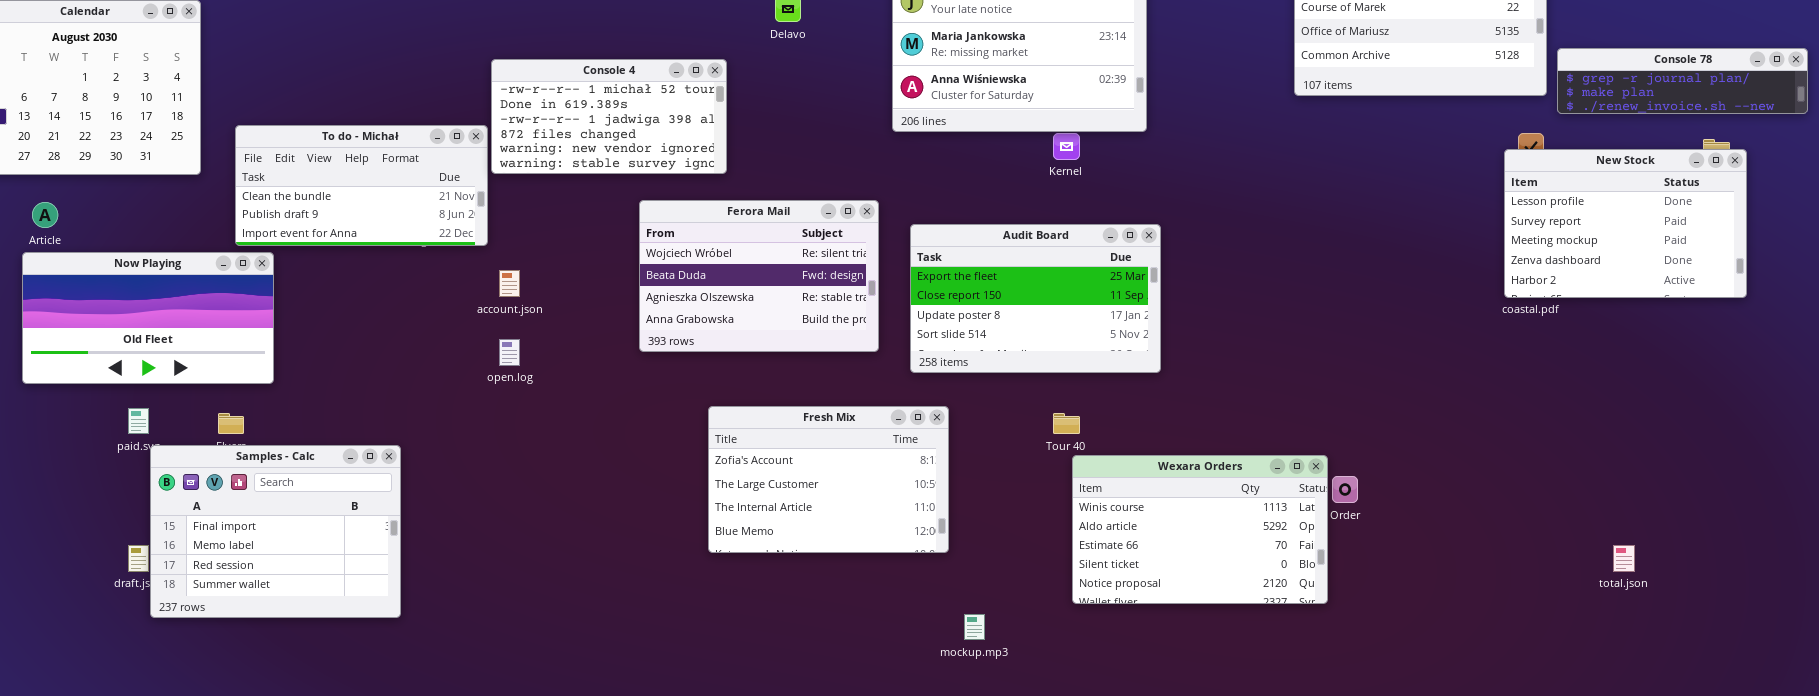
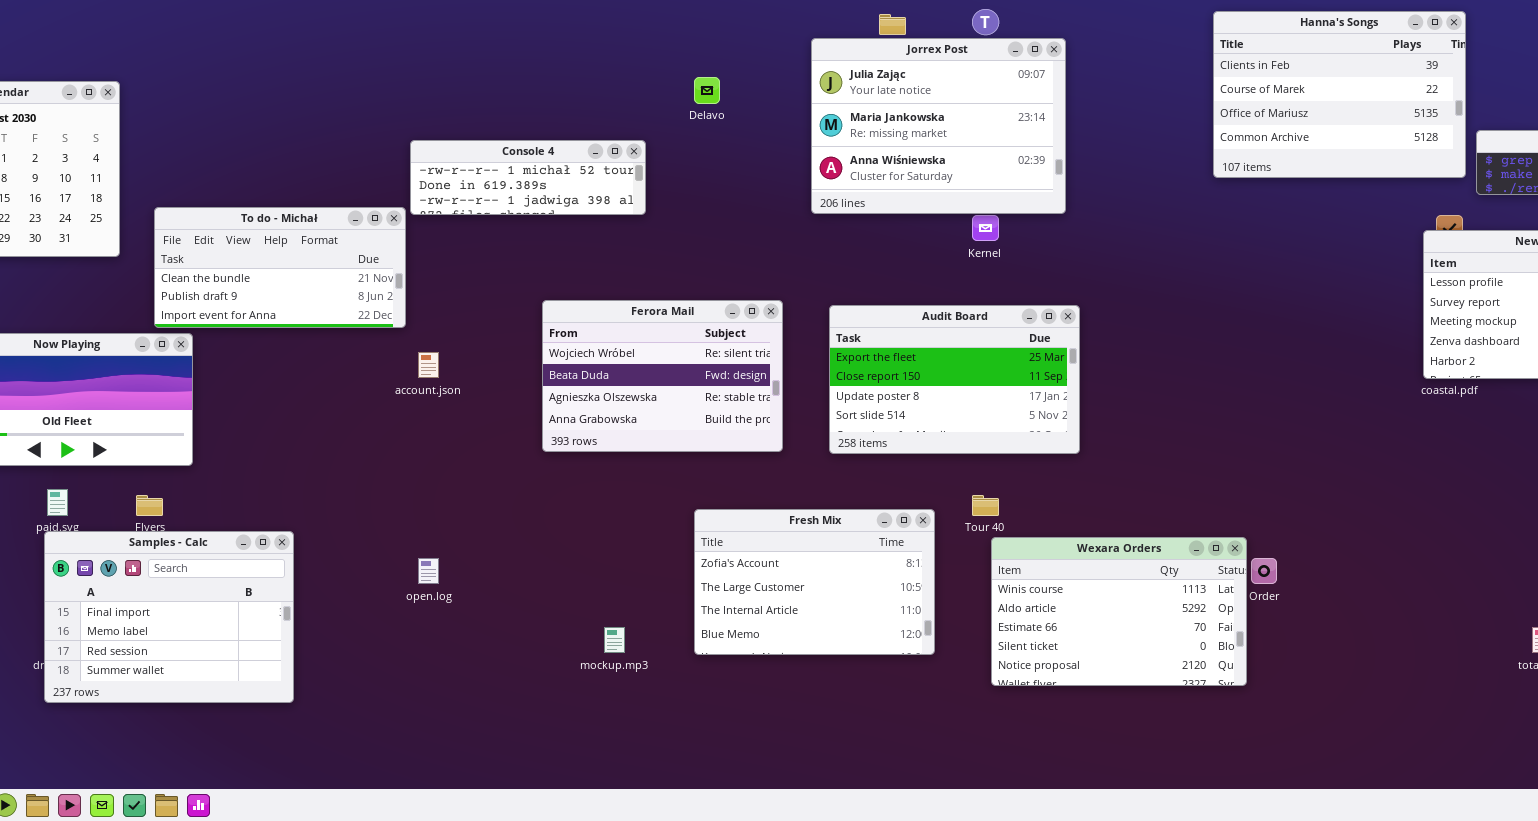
Console 4: [491,59,727,174] -> [410,140,646,215], resized
Ferora Mail: [639,200,879,352] -> [542,300,783,452], moved
open.log: [499,339,520,366] -> [418,558,439,584], moved
Fresh Mix: [708,406,949,553] -> [694,509,935,655], moved
Samples - Calc: [150,445,401,618] -> [44,531,294,703], moved
mockup.mp3: [964,614,985,640] -> [604,627,625,653], moved

